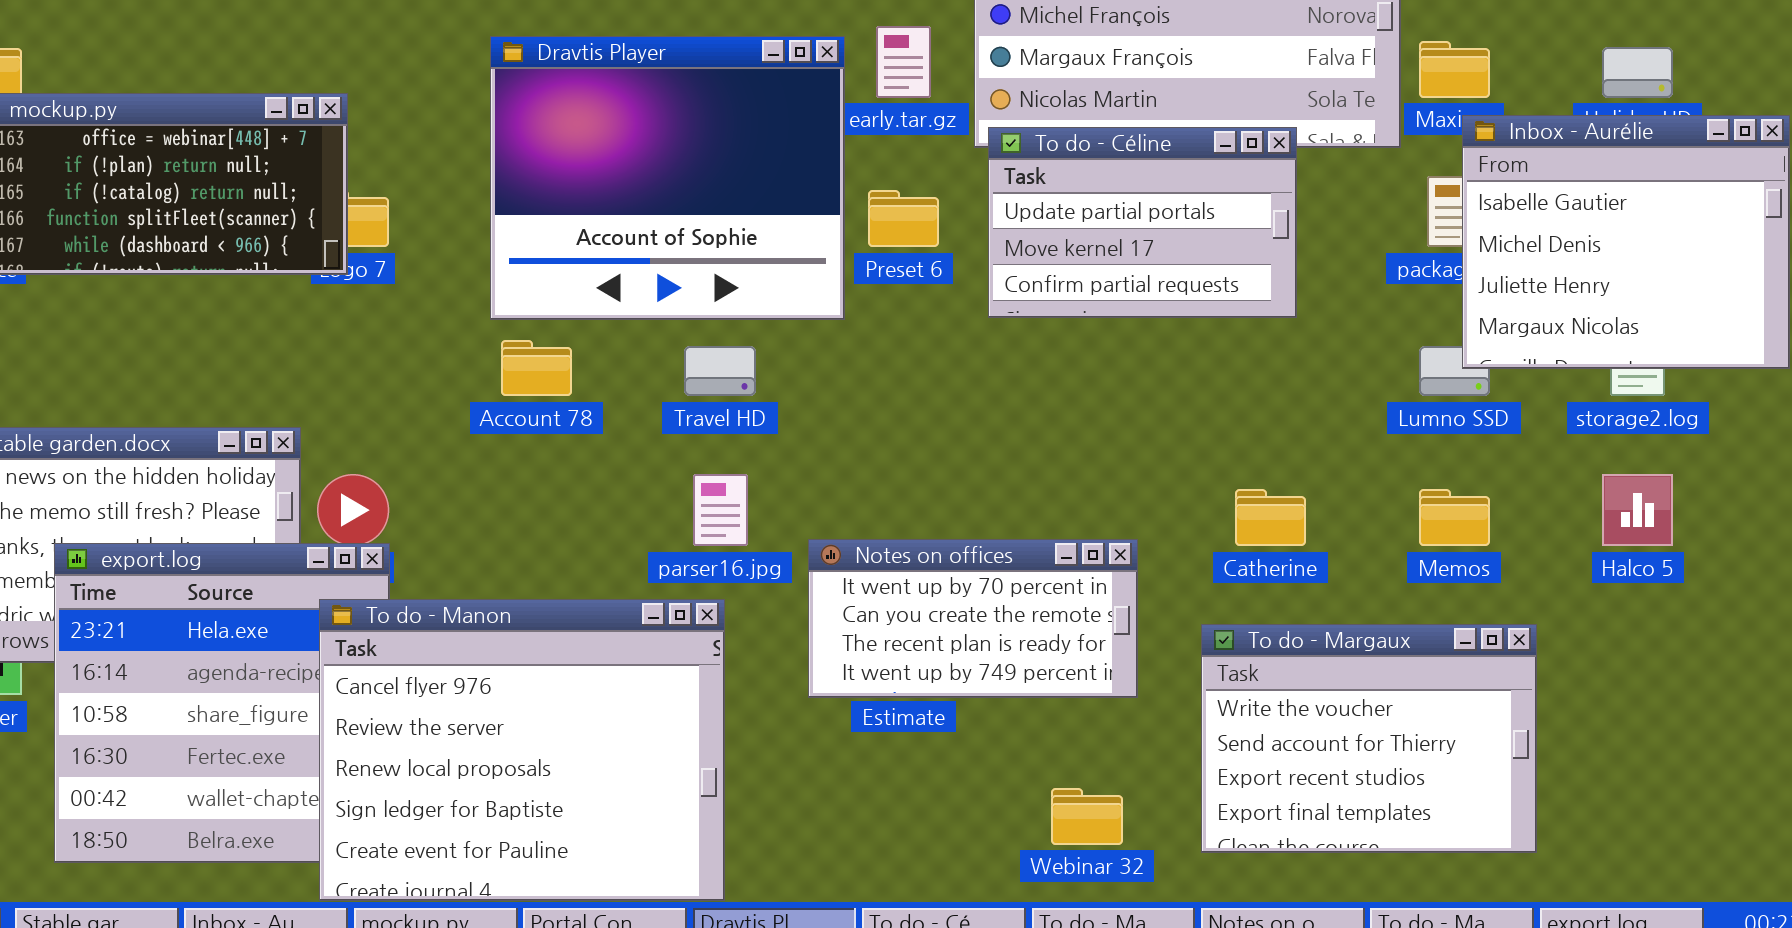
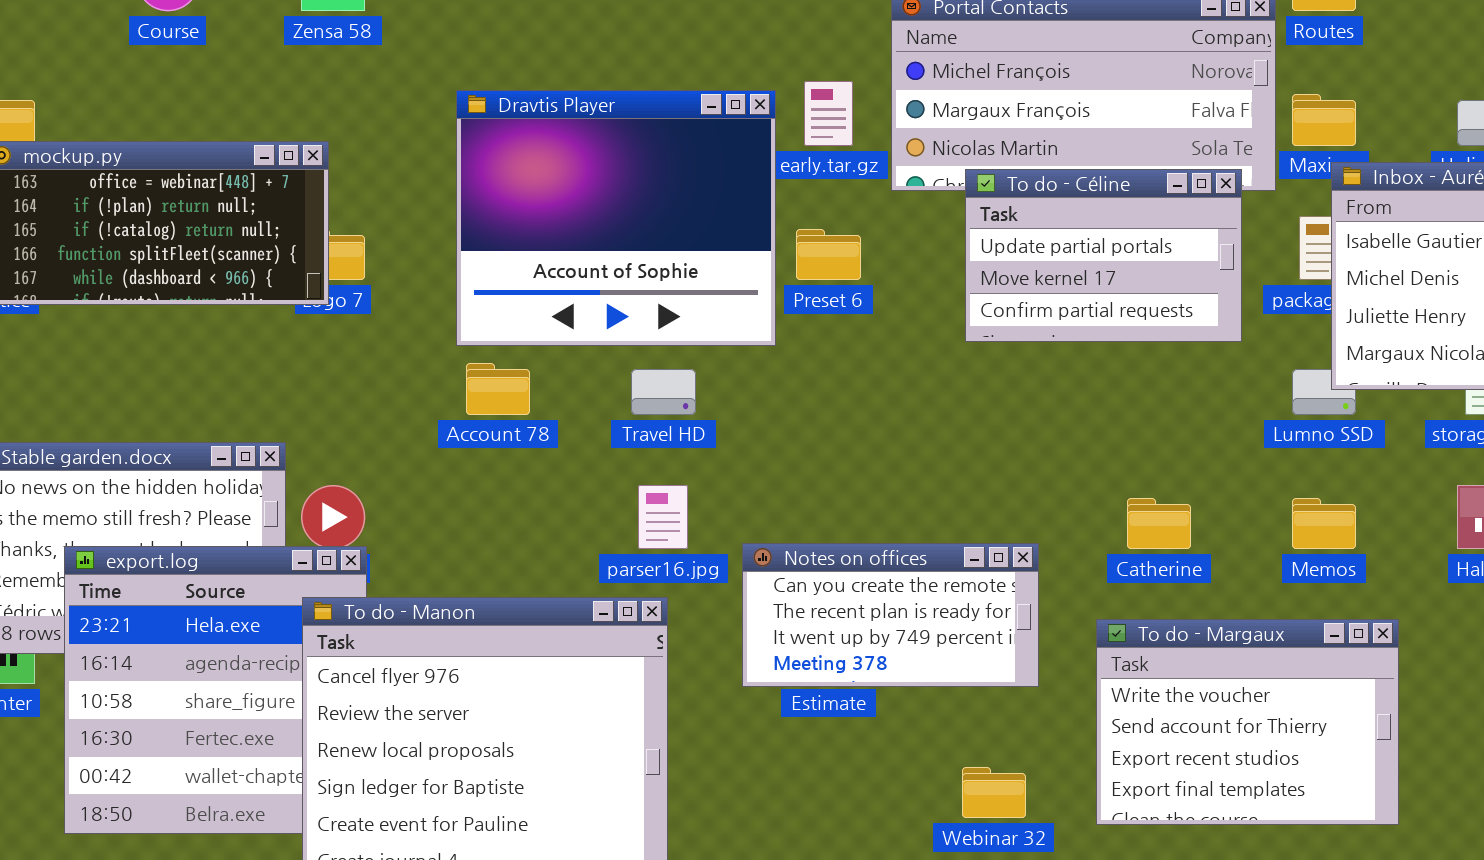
To do - Céline: [988,127,1297,318] -> [965,169,1242,342], moved
Notes on offices: [808,539,1138,698] -> [742,543,1039,687], scrolled down 1 row

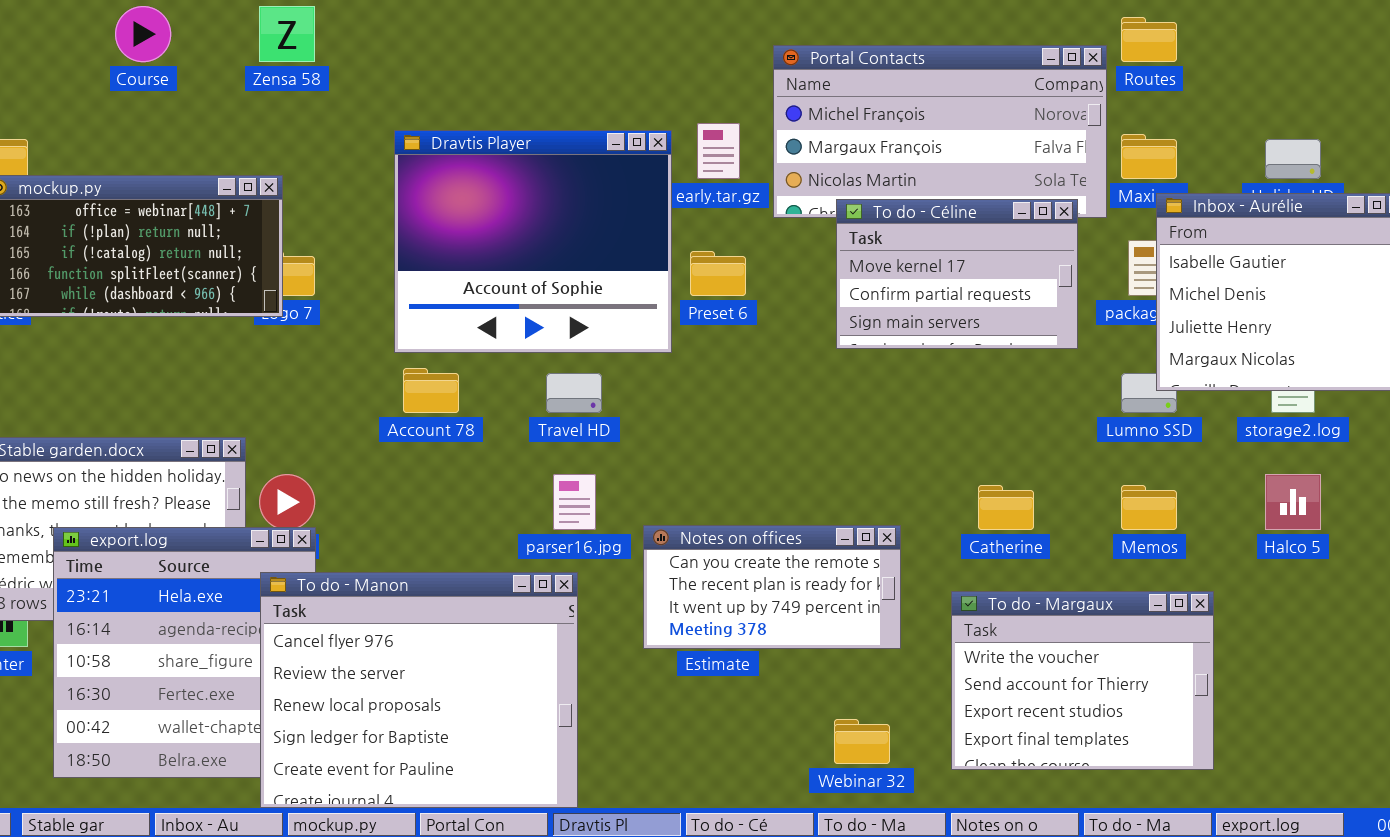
To do - Céline: [965,169,1242,342] -> [836,199,1078,349], scrolled down 1 row

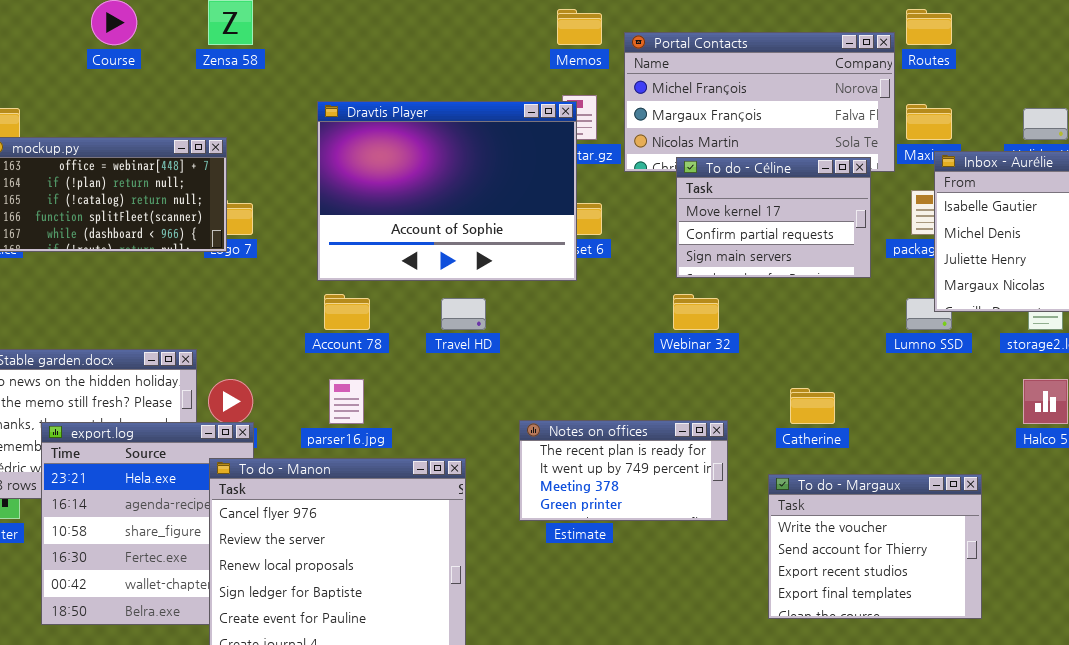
Dravtis Player: [394,130,672,353] -> [317,101,577,281], resized
parser16.jpg: [553,474,596,530] -> [329,379,364,424], moved
Memos: [1121,485,1177,530] -> [557,9,602,45], moved
Notes on offices: [643,525,901,649] -> [519,420,728,521], scrolled down 1 row
Webinar 32: [834,719,890,764] -> [673,294,719,330], moved

